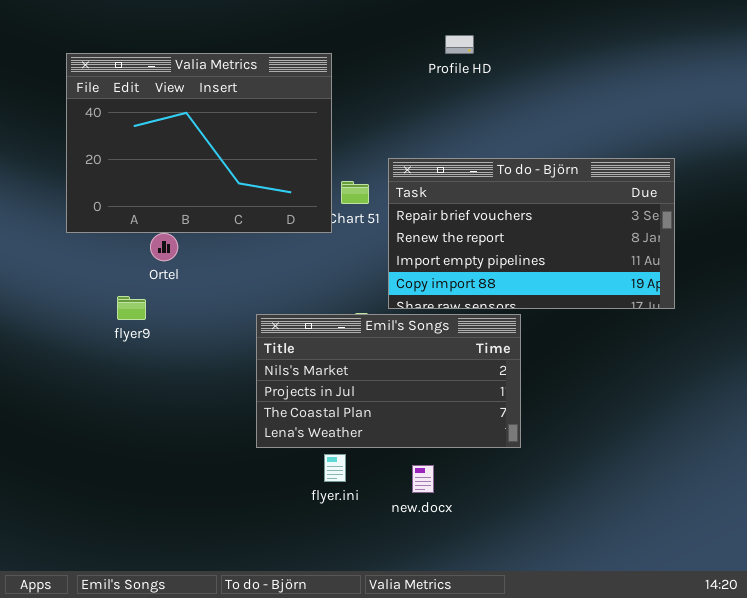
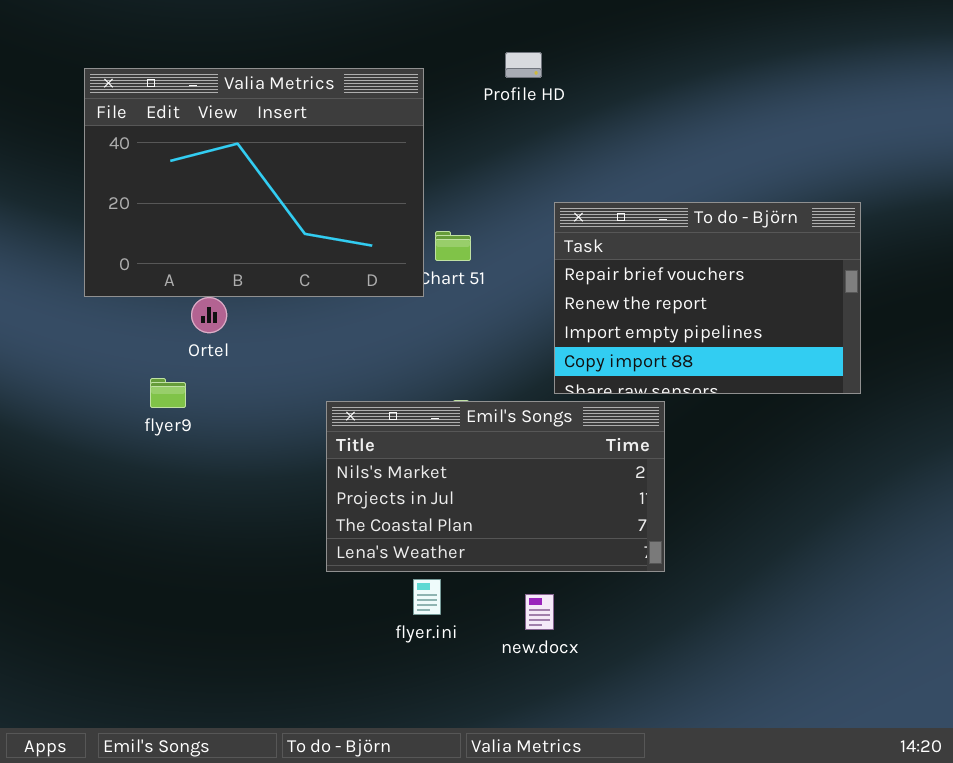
Profile HD: [445,35,474,54] -> [505,52,542,78], moved
To do - Björn: [388,158,675,309] -> [554,202,861,394], resized

